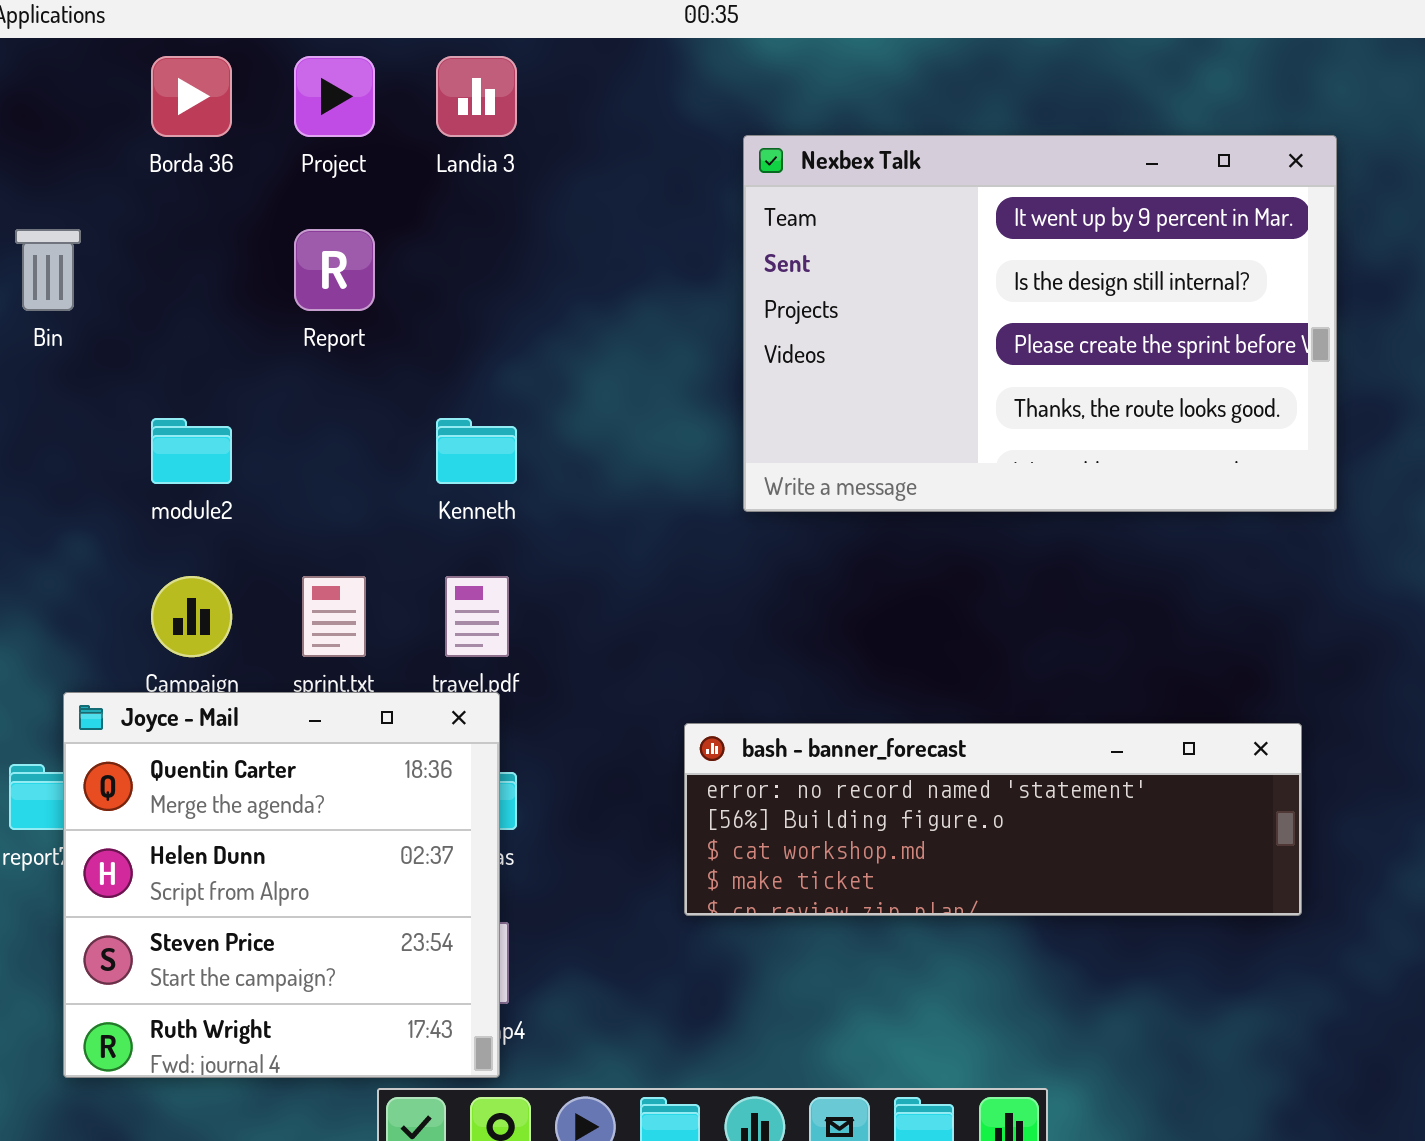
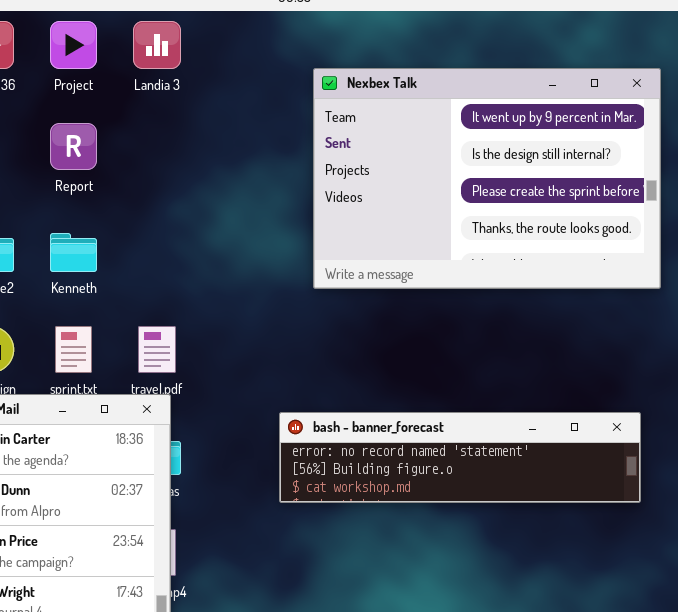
Kenneth: [436,418,517,484] -> [50,233,97,272], moved
bash - banner_forecast: [684,723,1302,916] -> [279,412,641,503], resized

